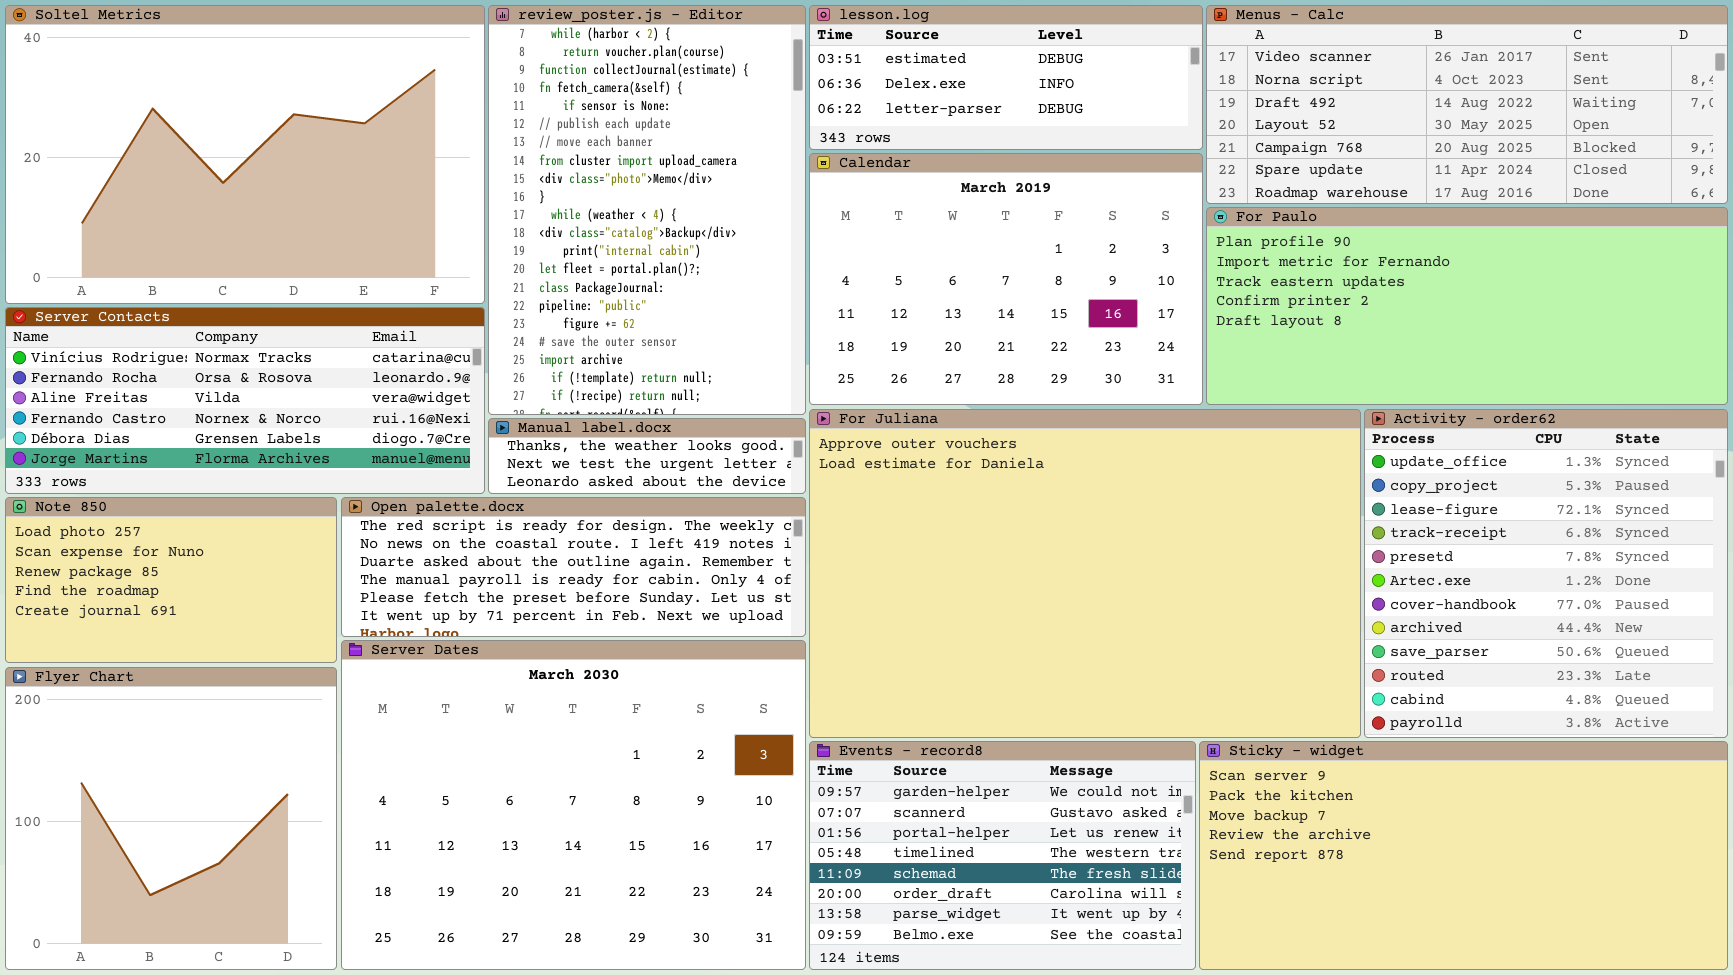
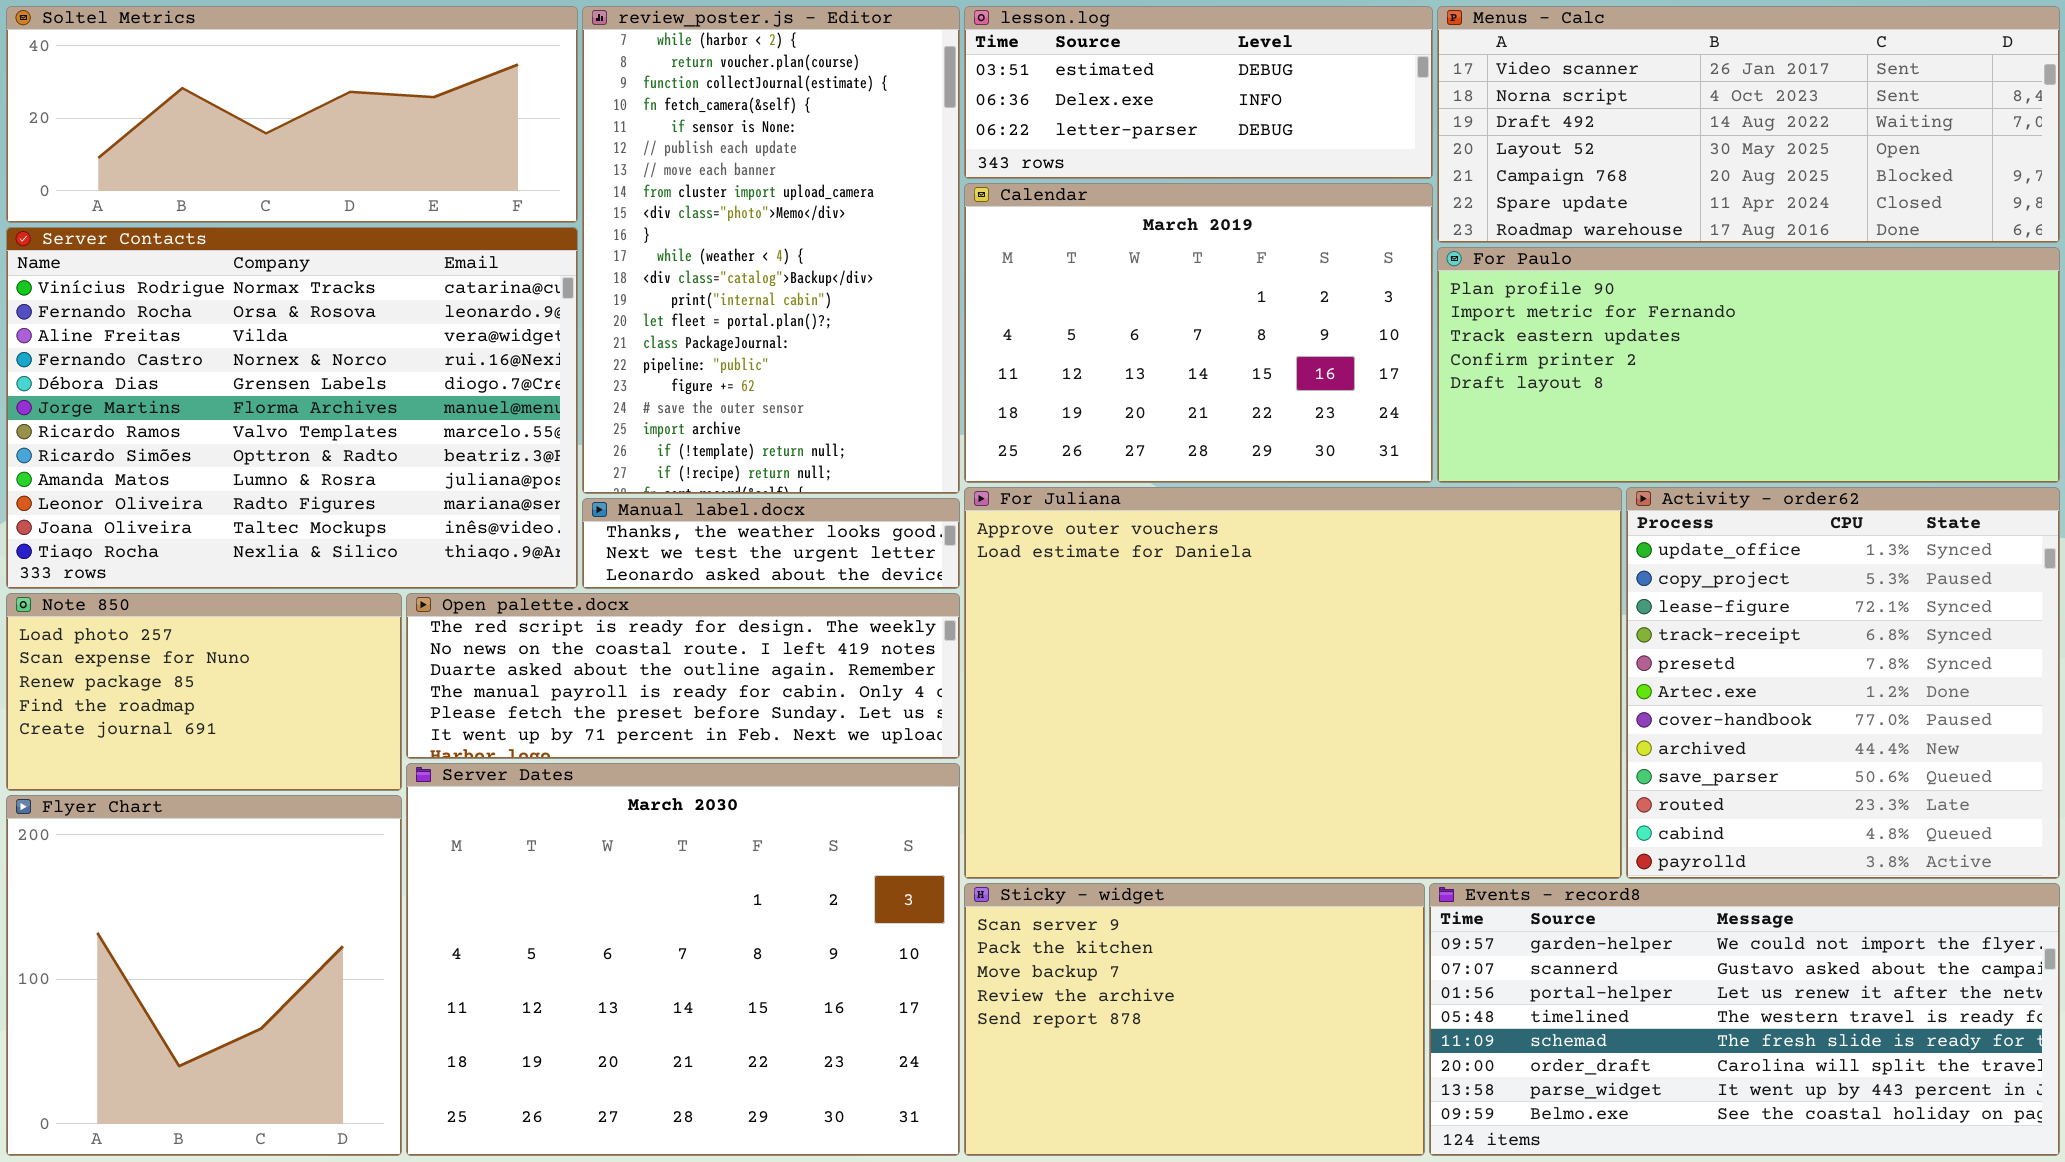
Soltel Metrics: [5,5,485,304] -> [6,6,578,223], resized
Server Contacts: [5,307,485,494] -> [6,227,578,589], resized
Events - record8: [809,741,1196,970] -> [1429,883,2060,1156], moved, resized
Sticky - widget: [1199,741,1728,970] -> [964,883,1425,1156], moved, resized

